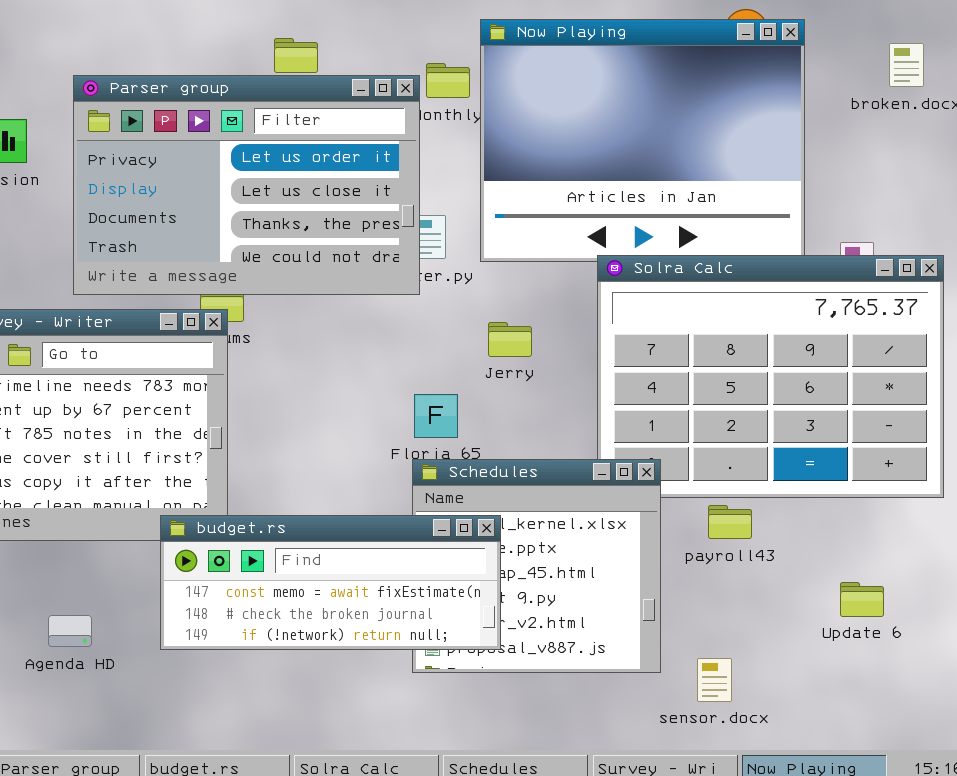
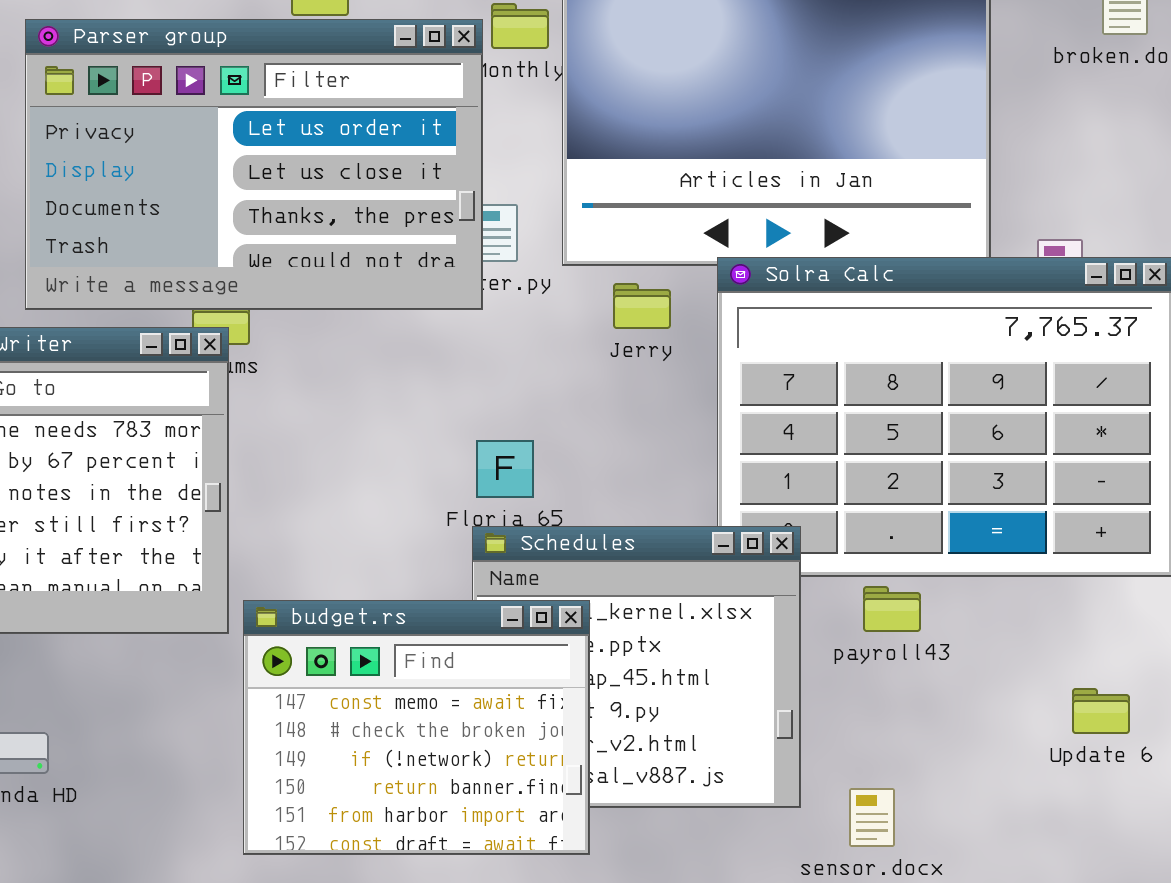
Jerry: [488,322,532,357] -> [613,283,671,329], moved
budget.rs: [160,515,501,650] -> [243,600,590,855], resized
Update 6: [840,582,884,617] -> [1072,688,1130,734], moved

